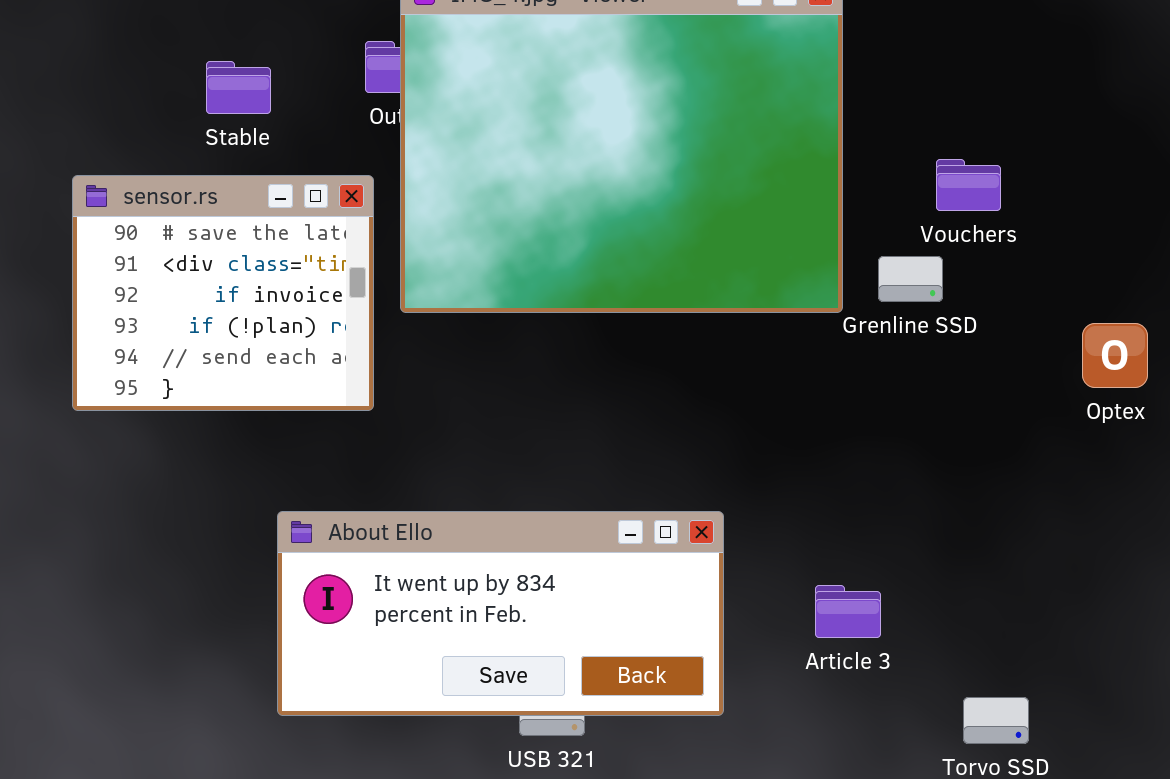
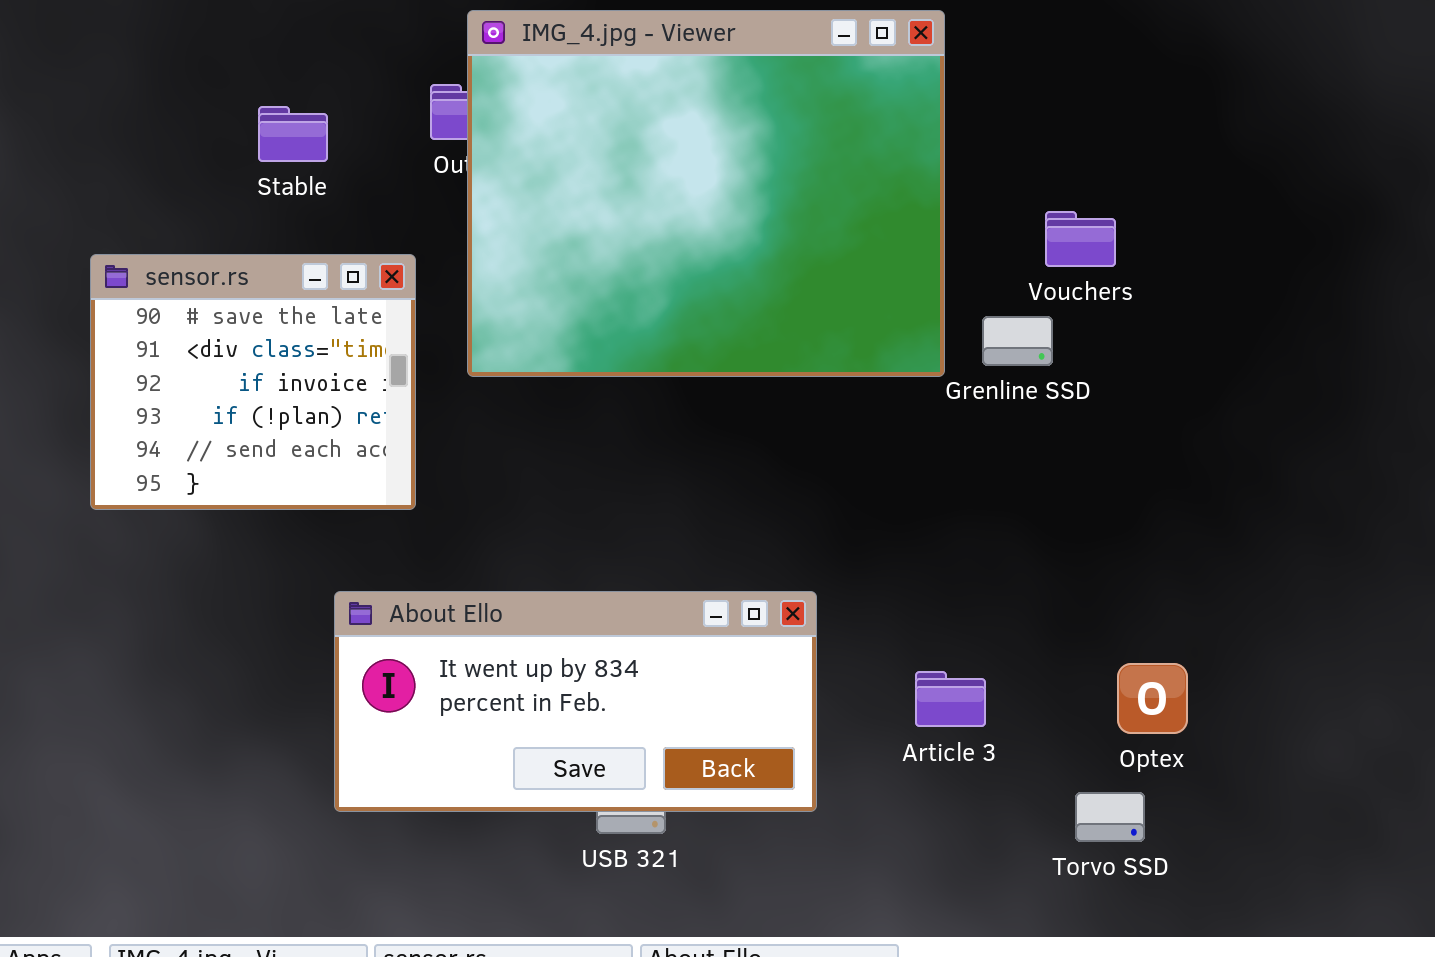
sensor.rs: [72,175,374,411] -> [90,254,416,510], moved
Optex: [1082,323,1148,388] -> [1117,663,1188,734], moved

